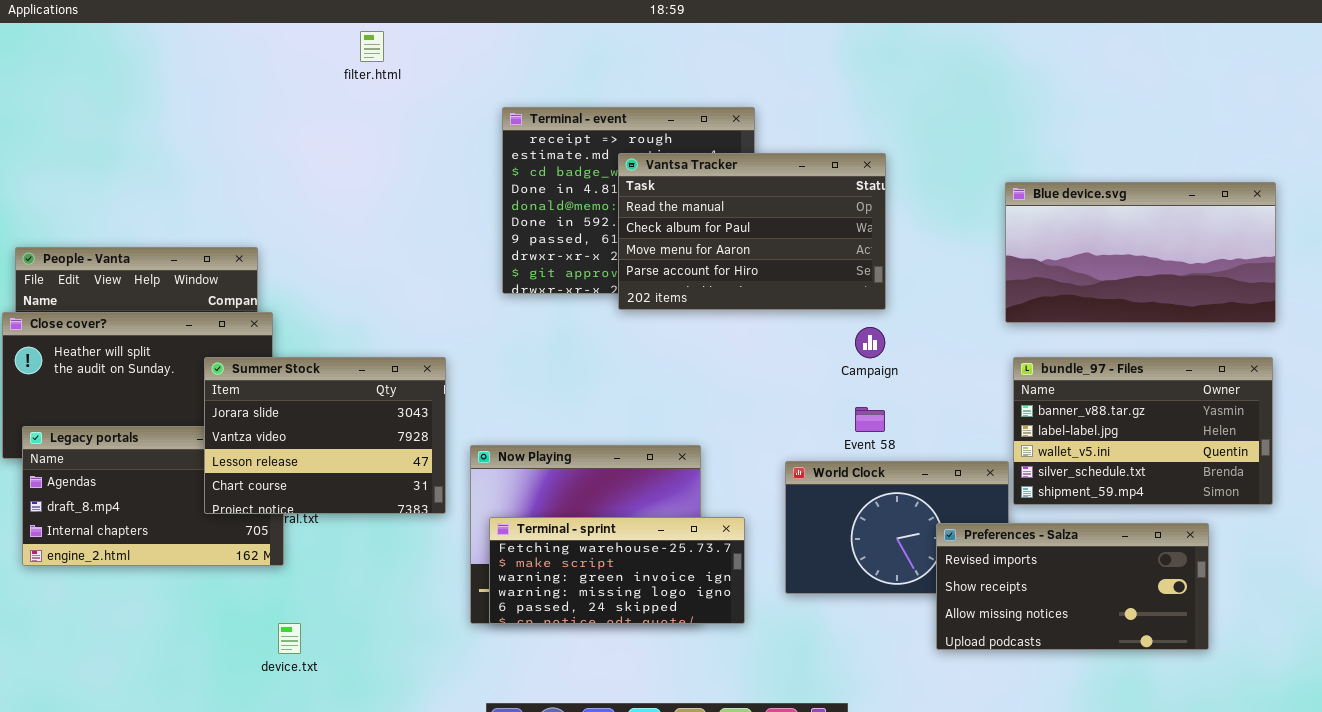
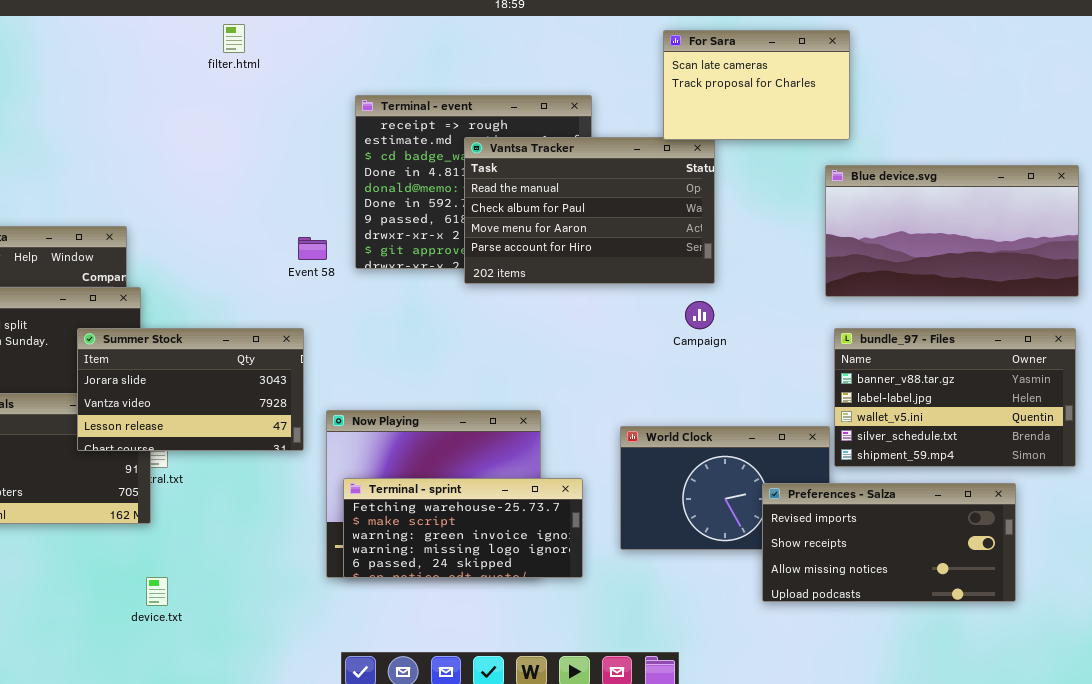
For Sara: none -> [663,30,850,140], opened
Summer Stock: [204,357,446,514] -> [77,328,304,451], resized
Event 58: [855,407,885,432] -> [298,237,327,260], moved

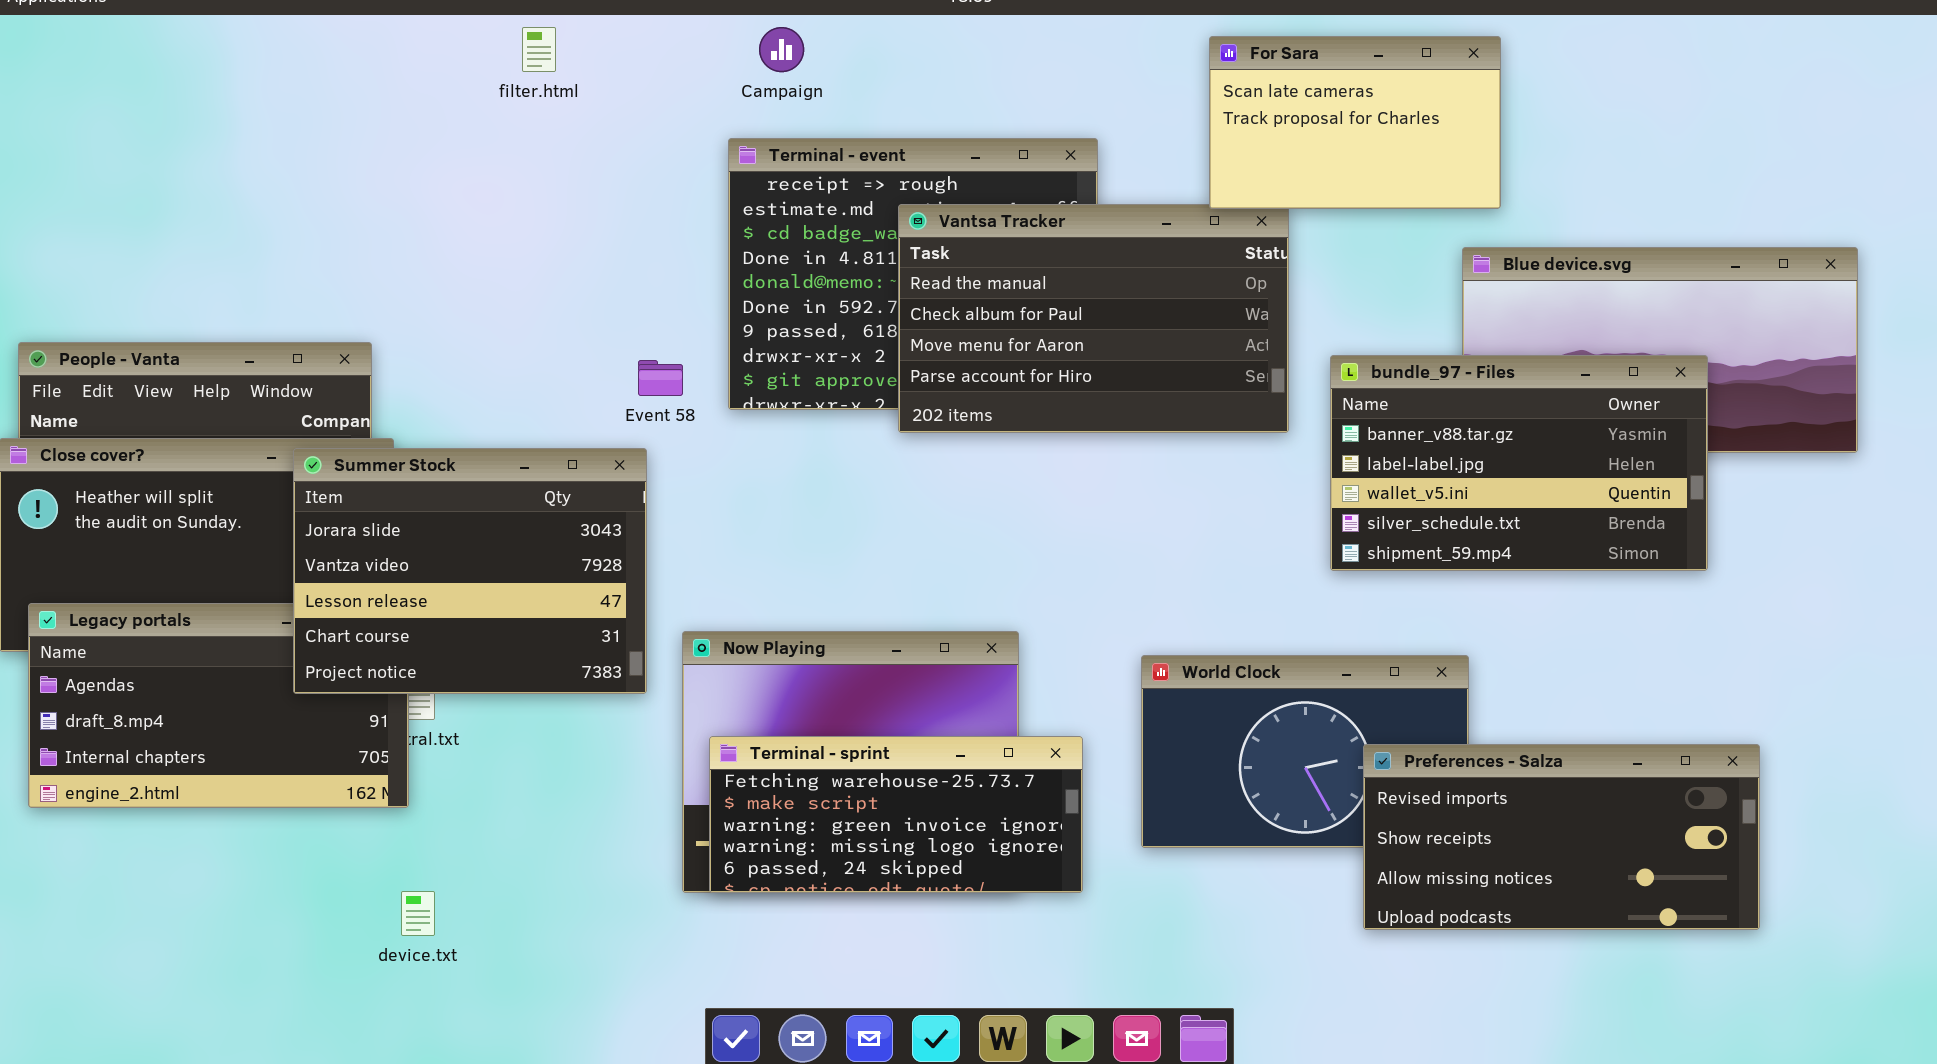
Campaign: [685,301,714,329] -> [759,27,804,72], moved
Summer Stock: [77,328,304,451] -> [293,448,647,694], resized
bundle_97 - Files: [834,328,1076,467] -> [1330,355,1708,571], moved

